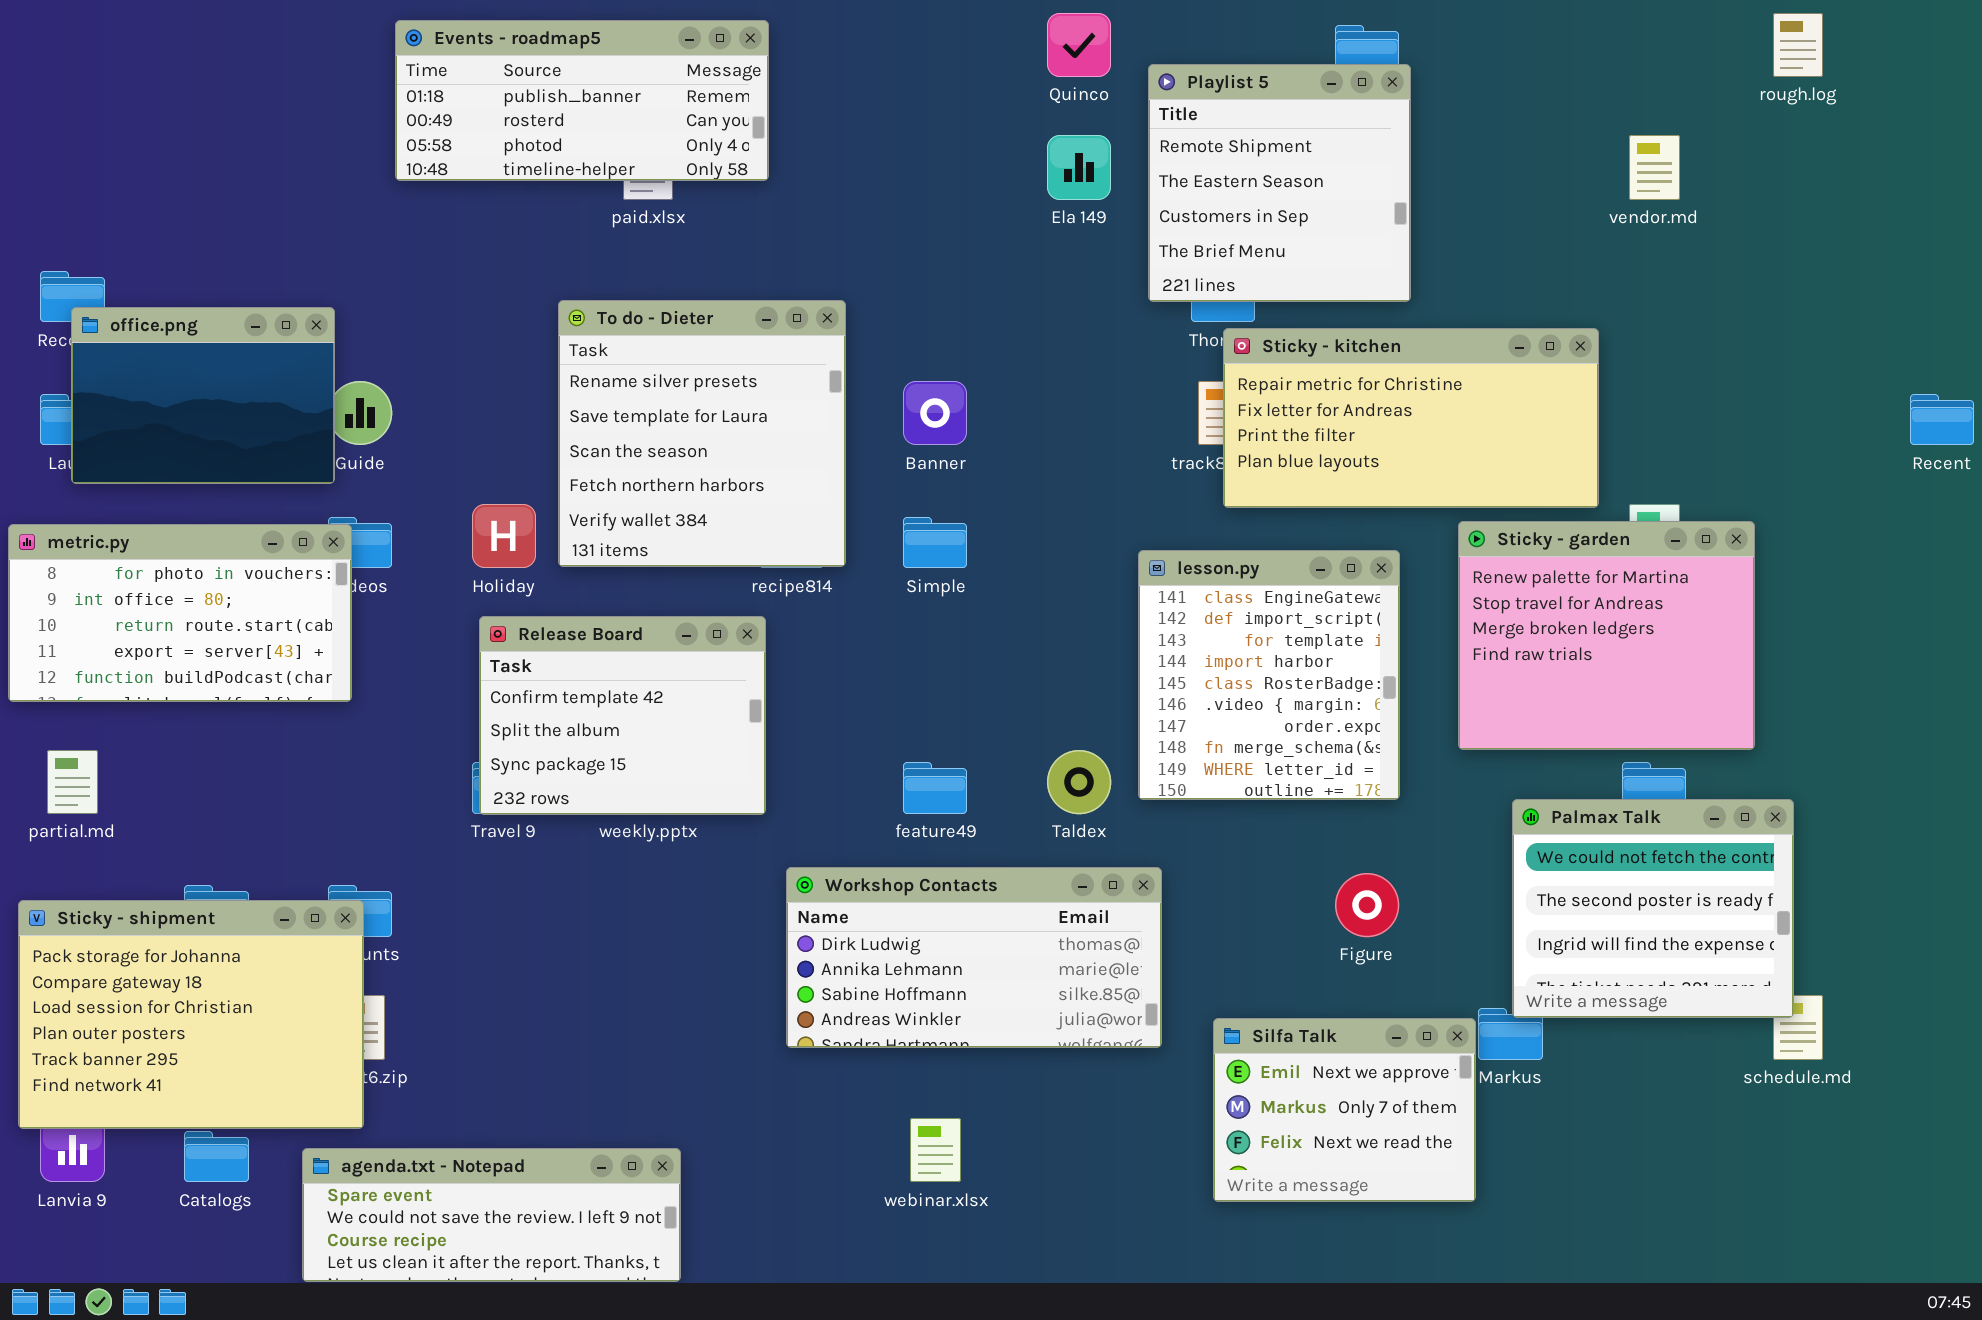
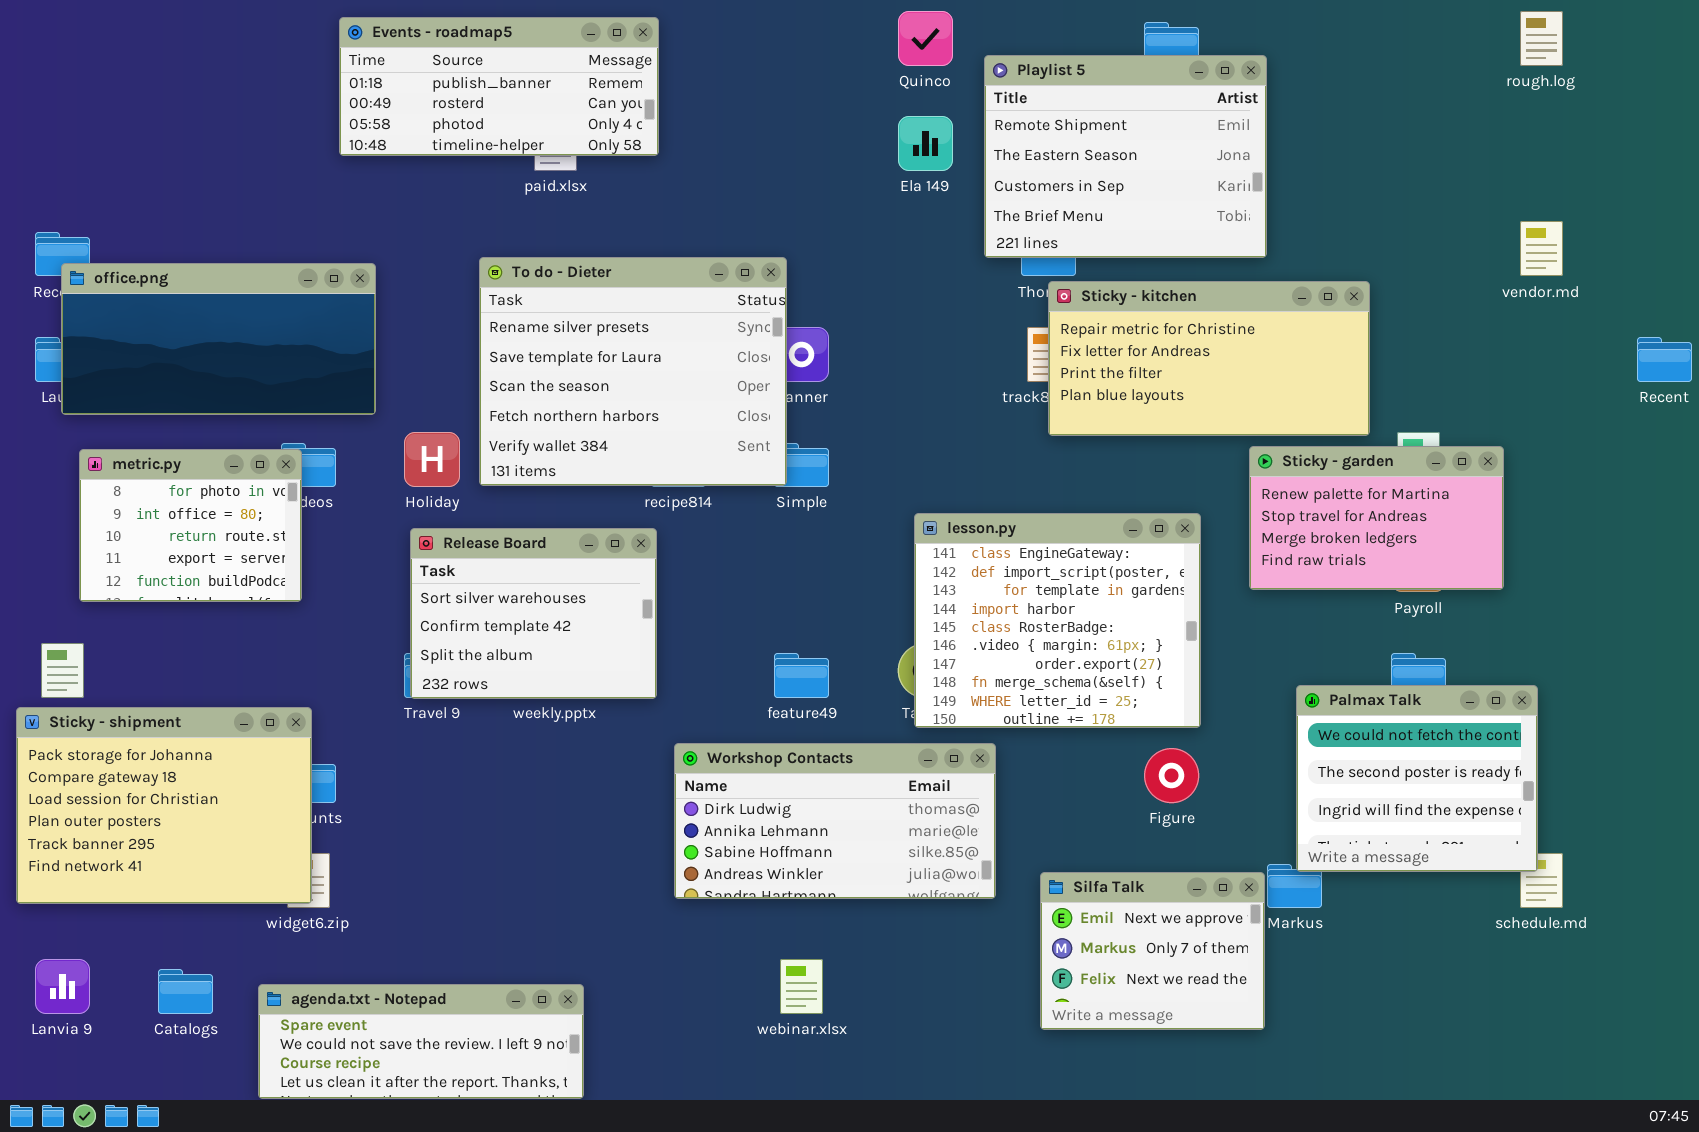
Playlist 5: [1148,64,1411,302] -> [984,55,1267,258], resized
vendor.md: [1629,135,1680,200] -> [1520,221,1563,276], moved
To do - Dieter: [558,300,846,567] -> [479,257,787,486], resized
office.png: [71,307,335,484] -> [61,263,376,415], resized
Sticky - garden: [1458,521,1755,750] -> [1249,446,1504,590], resized
metric.py: [8,524,352,702] -> [79,449,302,602], resized
lesson.py: [1138,550,1400,800] -> [914,513,1201,728], moved, resized
Release Board: [479,616,766,815] -> [410,528,657,699], scrolled up 1 row
Sticky - shipment: [18,900,364,1129] -> [16,707,312,904], moved

